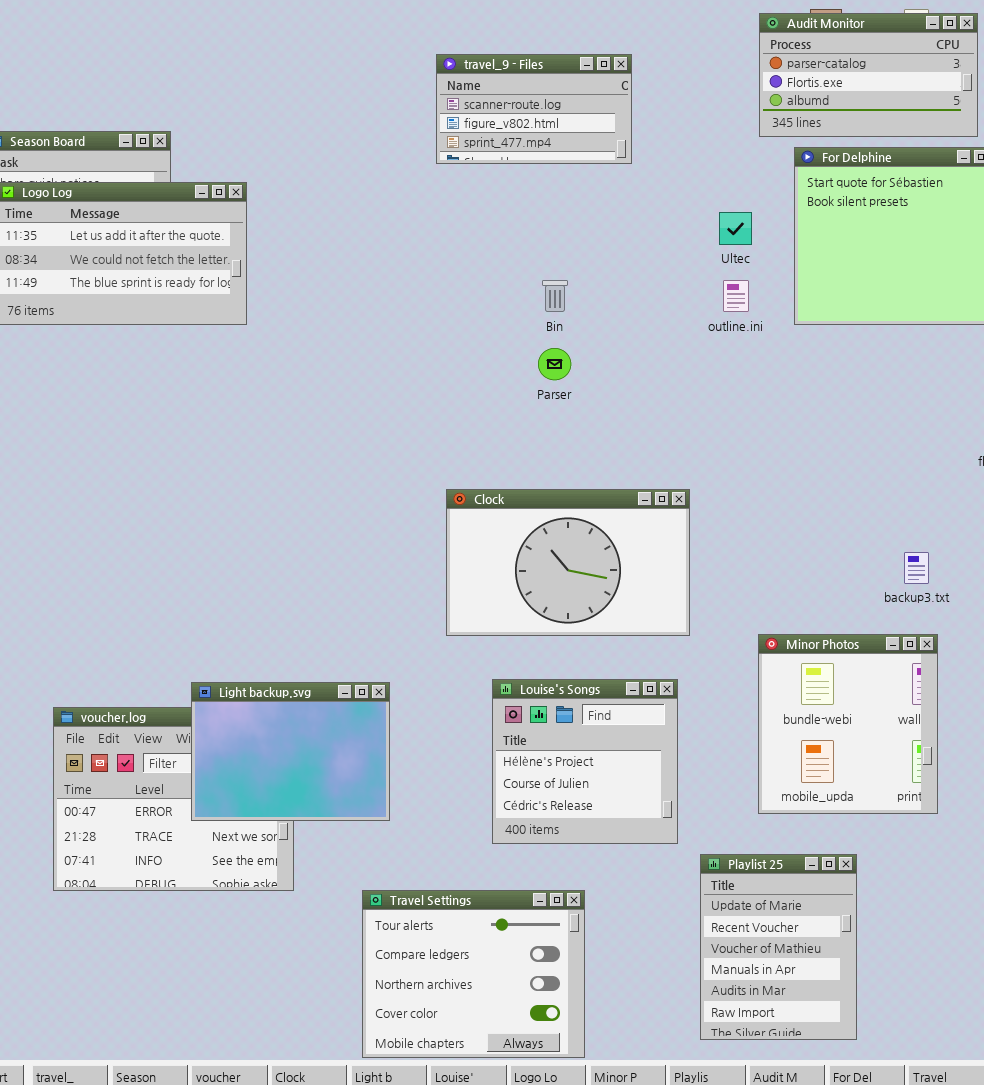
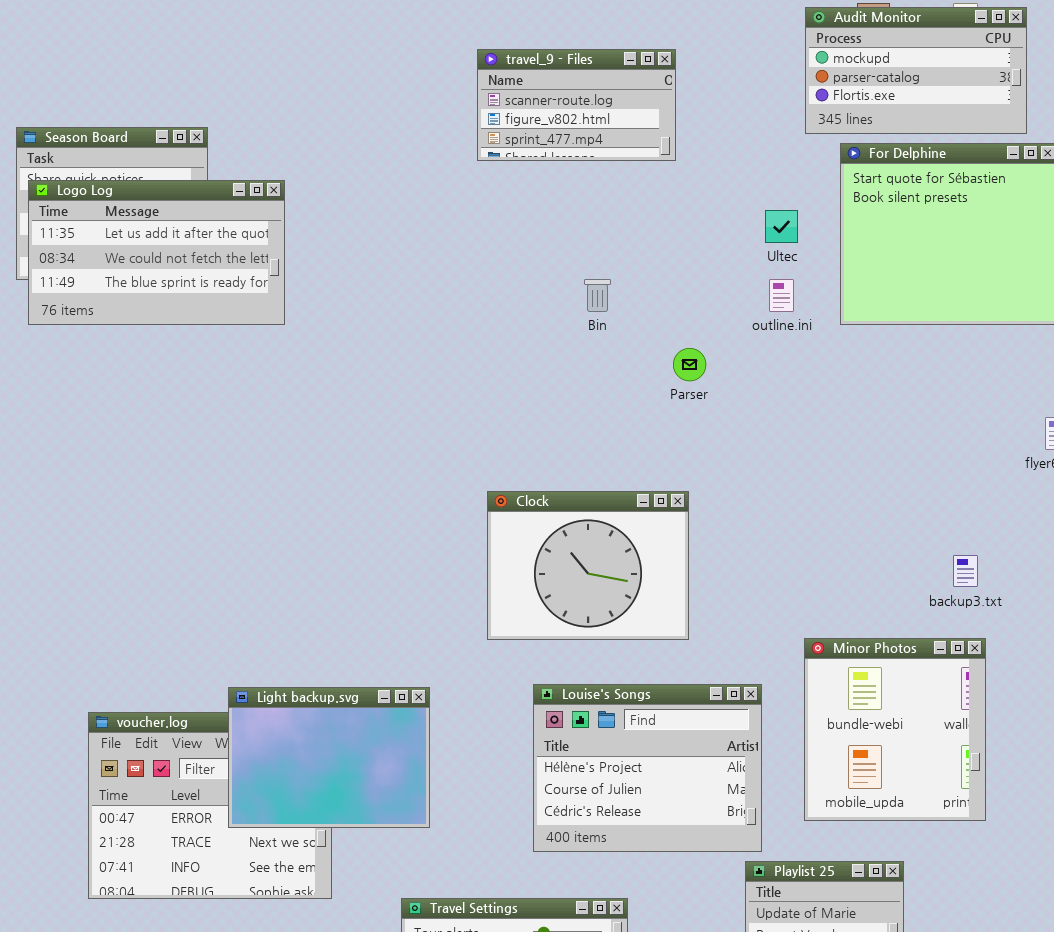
Audit Monitor: [759,13,978,137] -> [805,7,1027,134], scrolled up 1 row
Parser: [538,348,571,380] -> [673,348,706,381], moved
Clock: [446,489,690,636] -> [487,491,689,640], resized
Louise's Songs: [492,679,678,844] -> [533,684,762,852], resized

